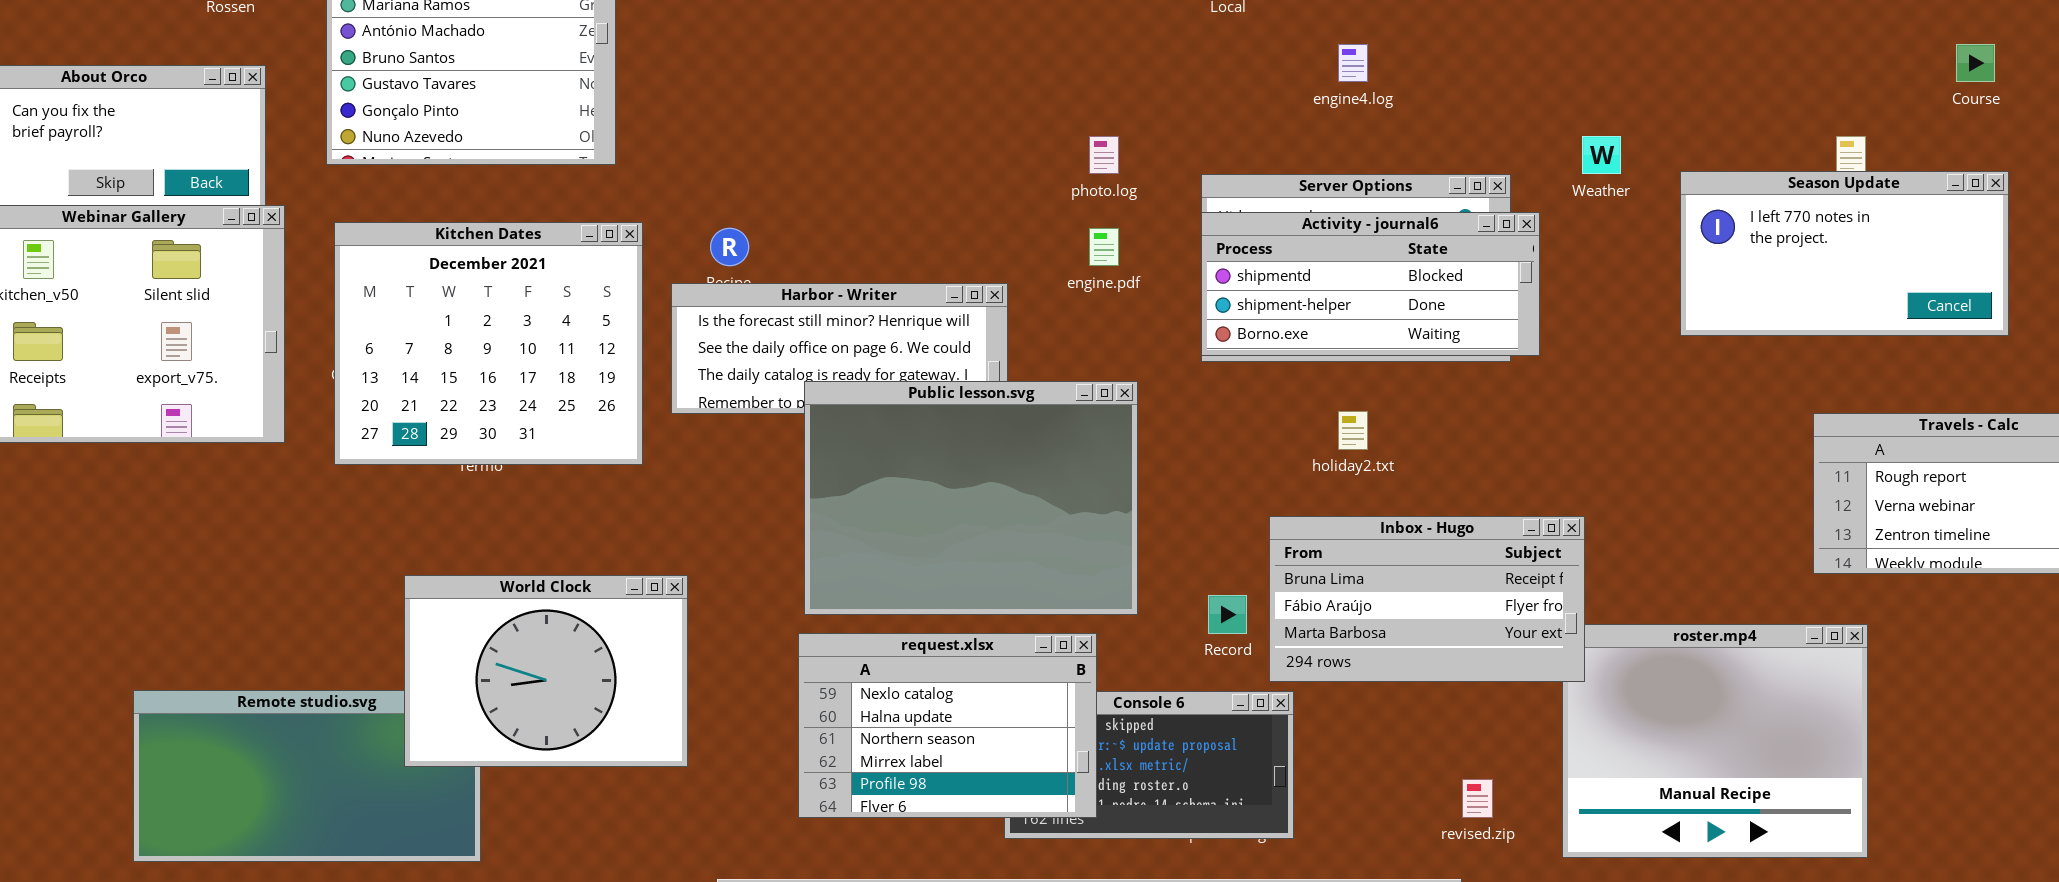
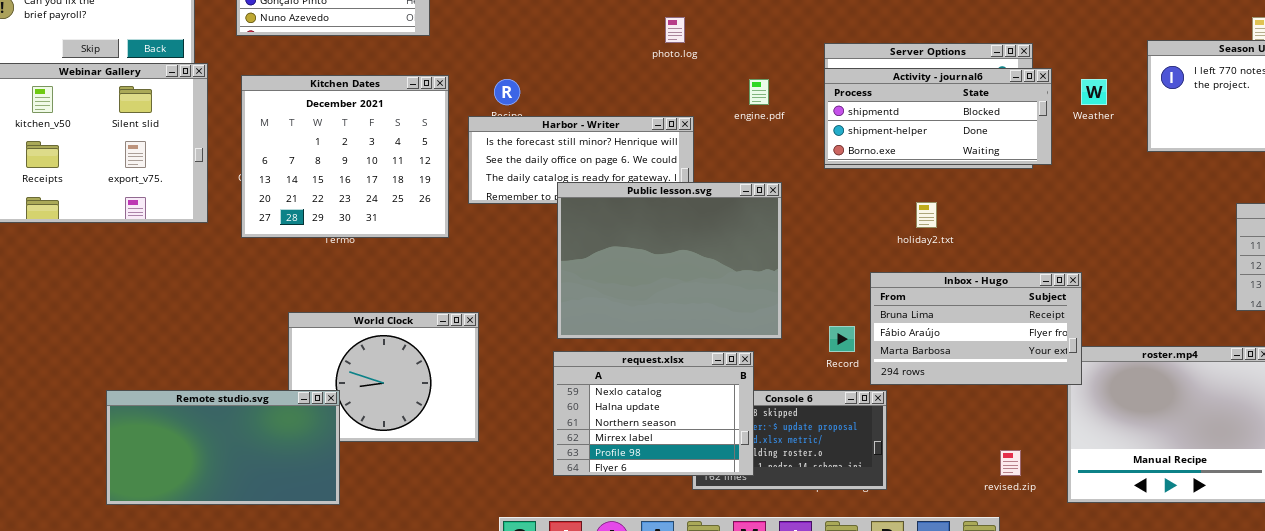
photo.log: [1089,136,1119,174] -> [665,17,685,43], moved
Weather: [1582,136,1621,174] -> [1081,79,1107,105], moved
Remote studio.svg: [133,690,481,862] -> [106,390,340,505], raised

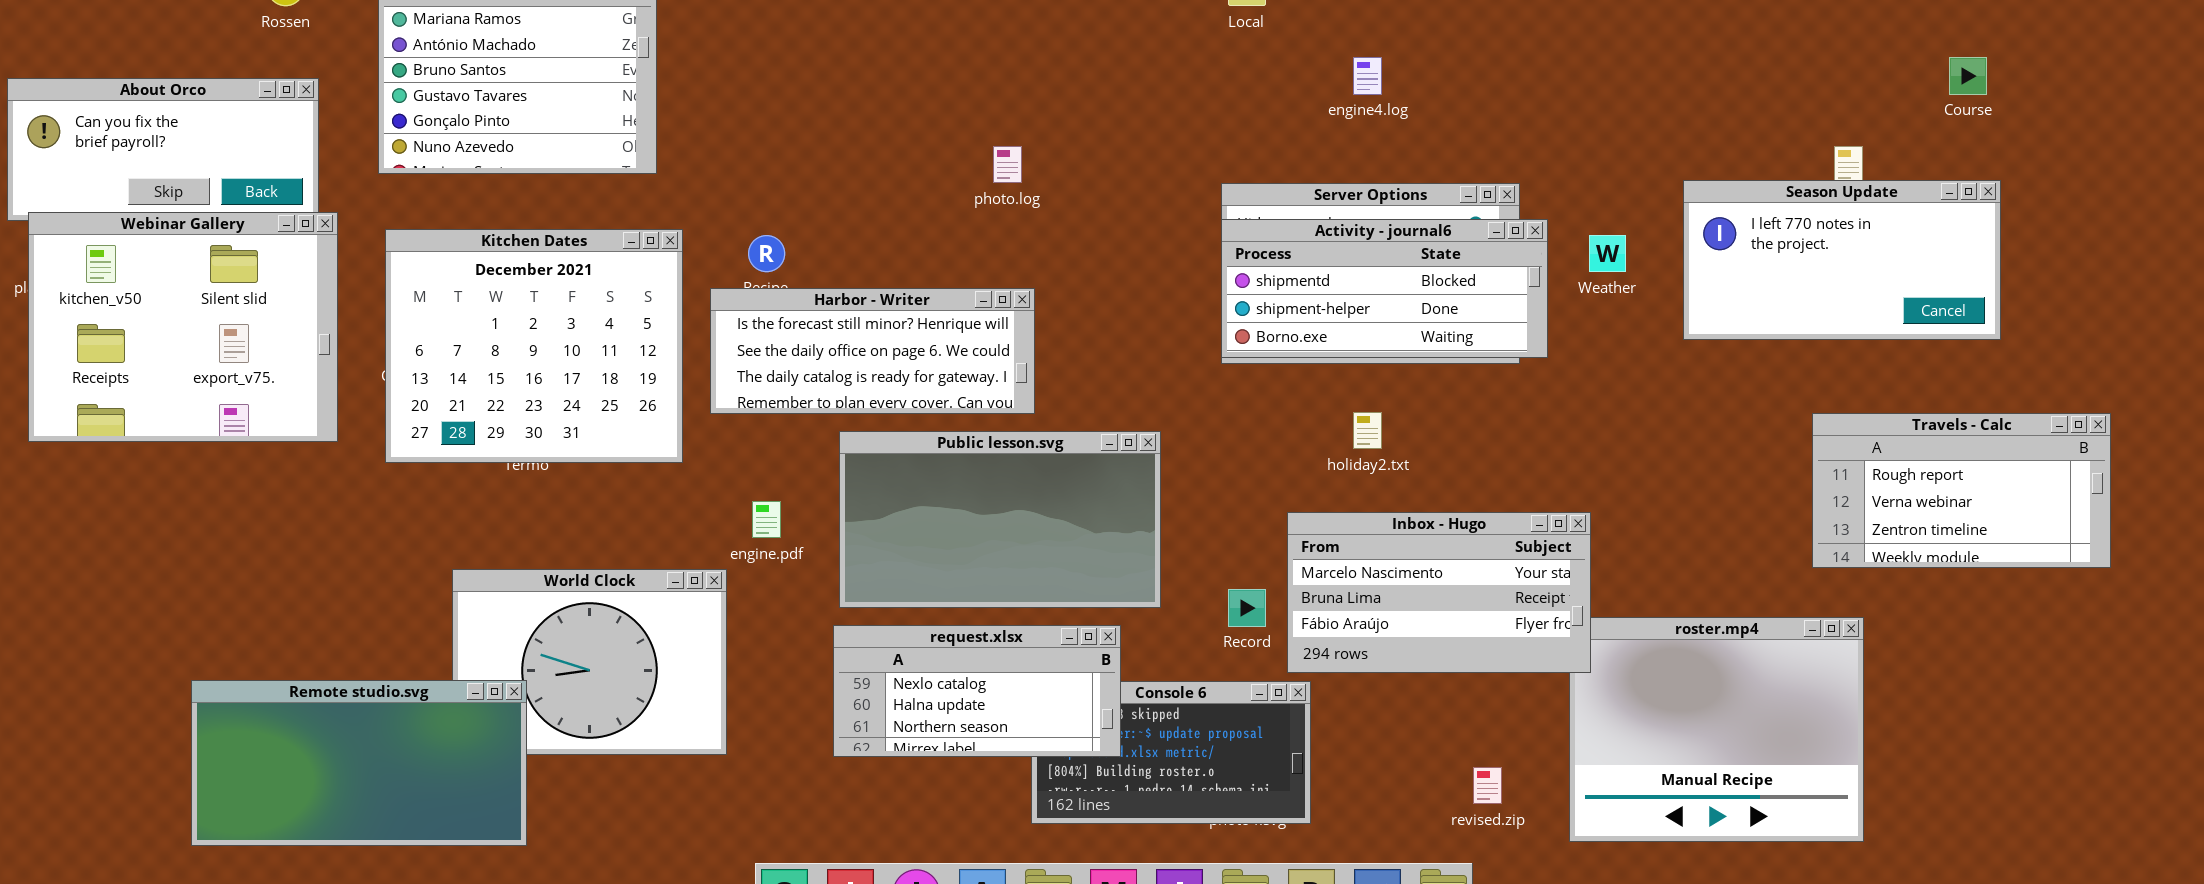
engine.pdf: [749,79,769,105] -> [752,501,781,538], moved
Public lesson.svg: [557,182,782,339] -> [839,431,1161,608], resized
Inbox - Hugo: [870,272,1082,385] -> [1287,512,1591,673], scrolled up 1 row
request.xlsx: [553,351,754,476] -> [833,625,1121,757], resized

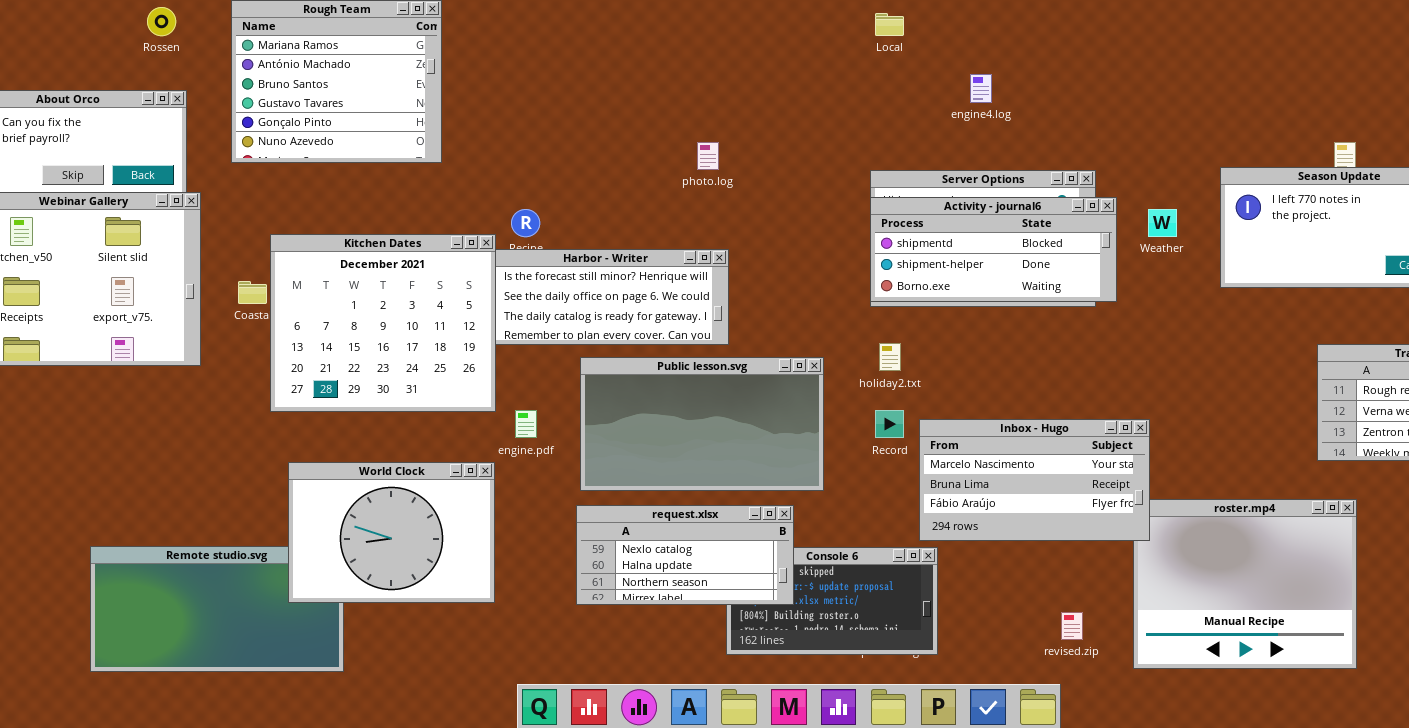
Kitchen Dates: [385,229,683,463] -> [270,234,496,412], moved
holiday2.txt: [1353,412,1382,449] -> [879,343,901,371], moved
World Clock: [452,569,727,755] -> [288,462,495,603], raised
Record: [1228,589,1266,627] -> [875,410,904,438], moved

